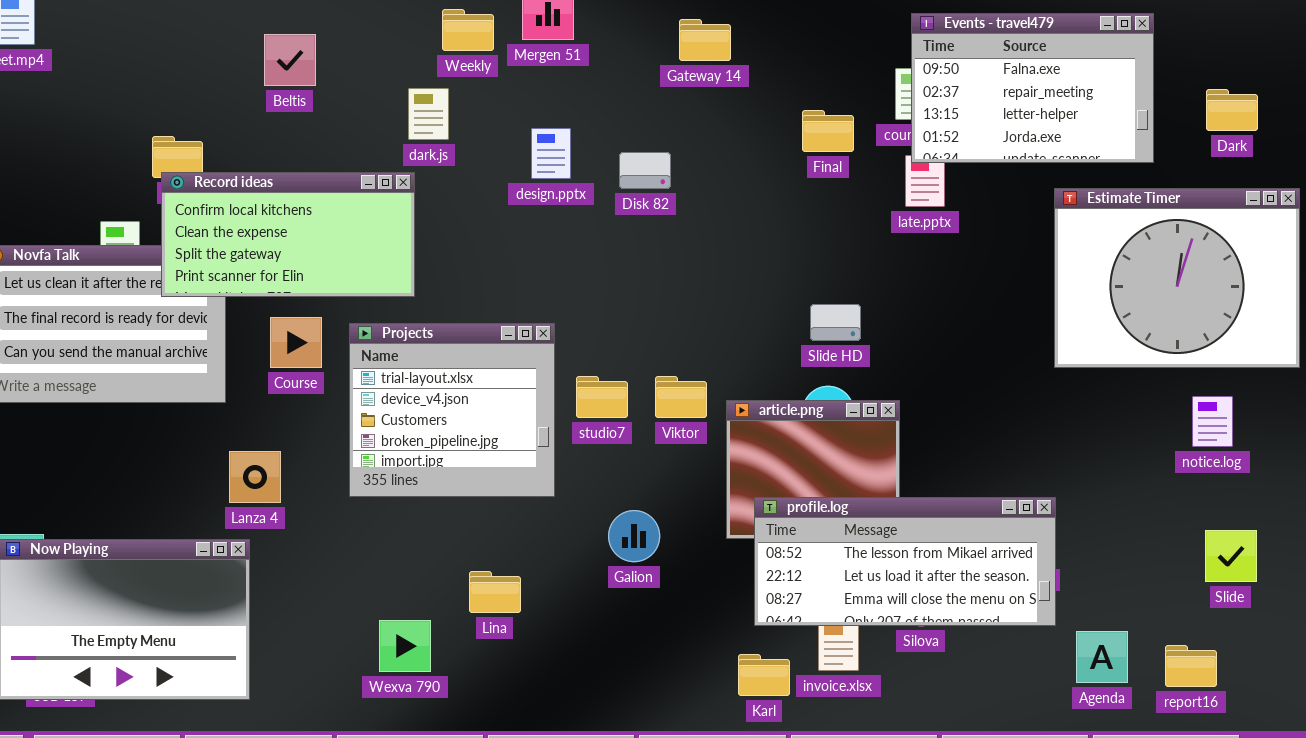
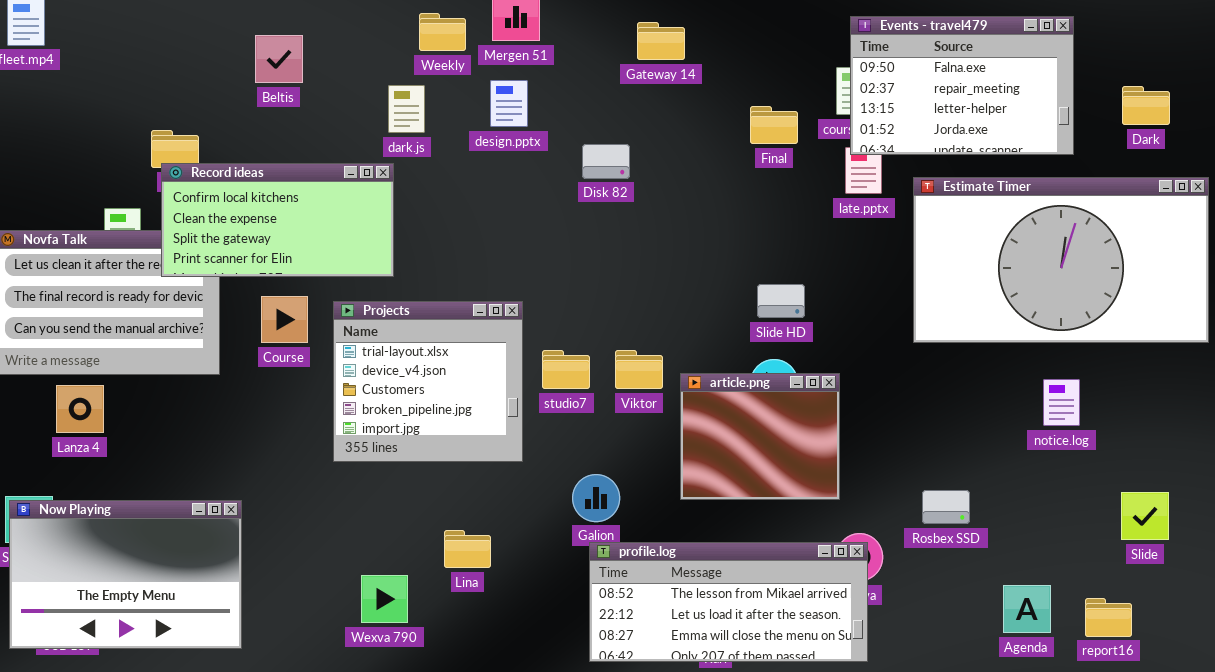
design.pptx: [531,128,571,179] -> [490,80,528,127], moved
Estimate Timer: [1054,188,1300,368] -> [913,177,1209,343], resized
notice.log: [1192,396,1233,447] -> [1043,379,1080,426], moved
Lanza 4: [229,451,281,503] -> [56,385,104,433], moved
profile.log: [754,497,1056,626] -> [589,542,868,662], moved

